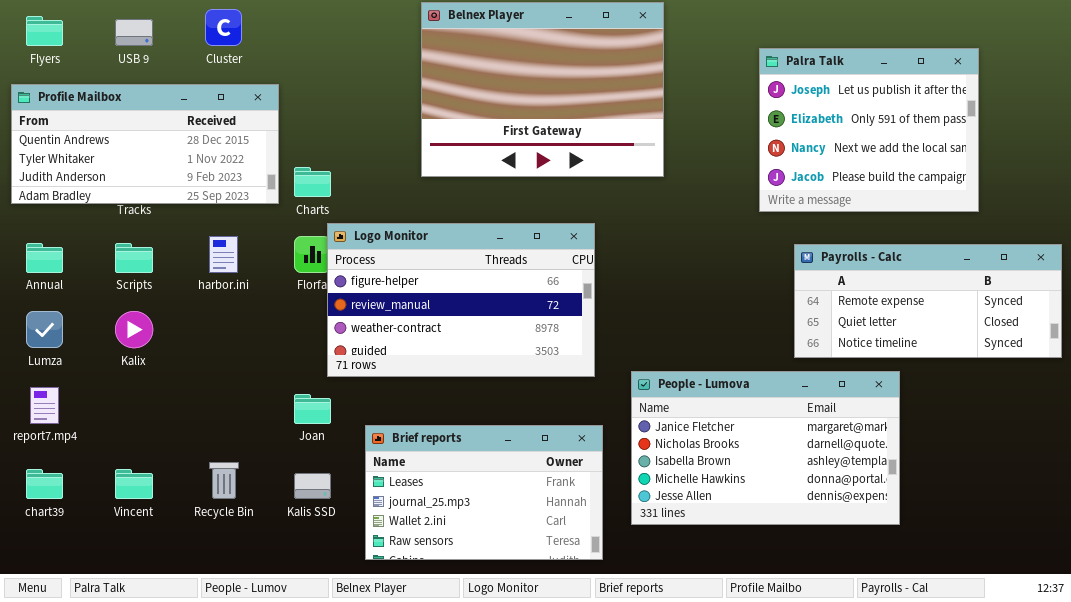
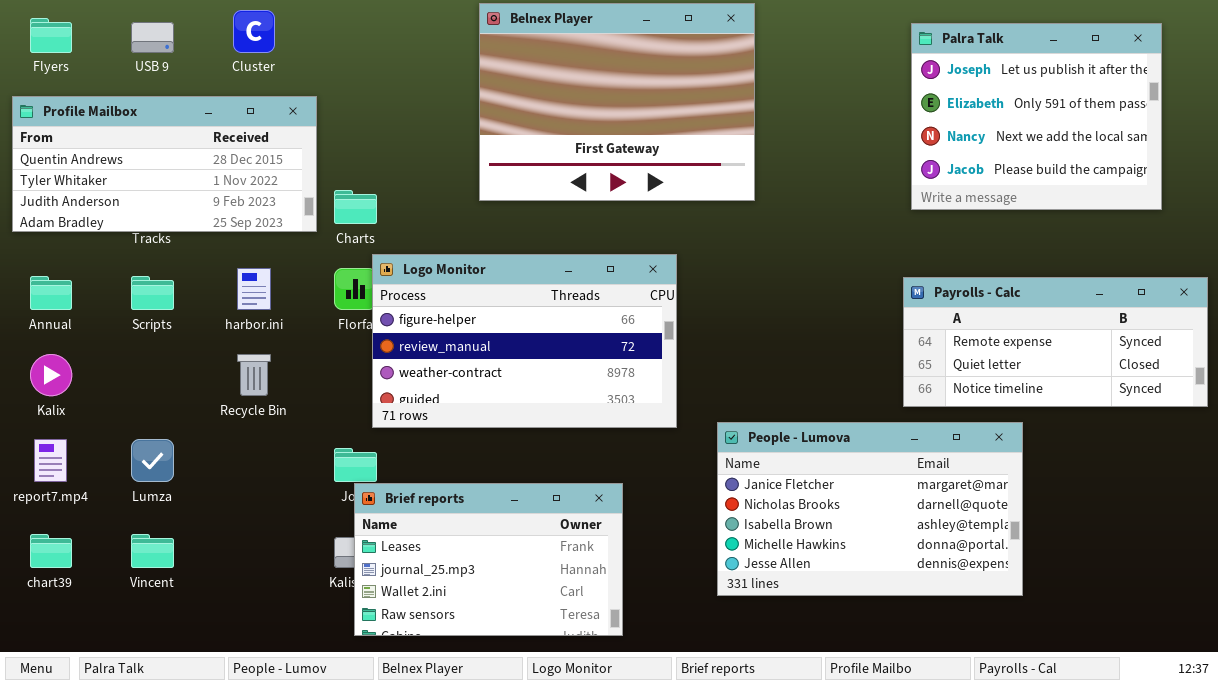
Palra Talk: [759,48,979,212] -> [911,23,1162,210], moved
Lumza: [26,311,63,348] -> [131,439,174,482], moved
Kalix: [115,311,153,348] -> [30,354,72,396], moved
Brief reports: [365,425,603,560] -> [354,483,623,636], moved
Recycle Bin: [209,462,239,499] -> [237,354,271,396], moved

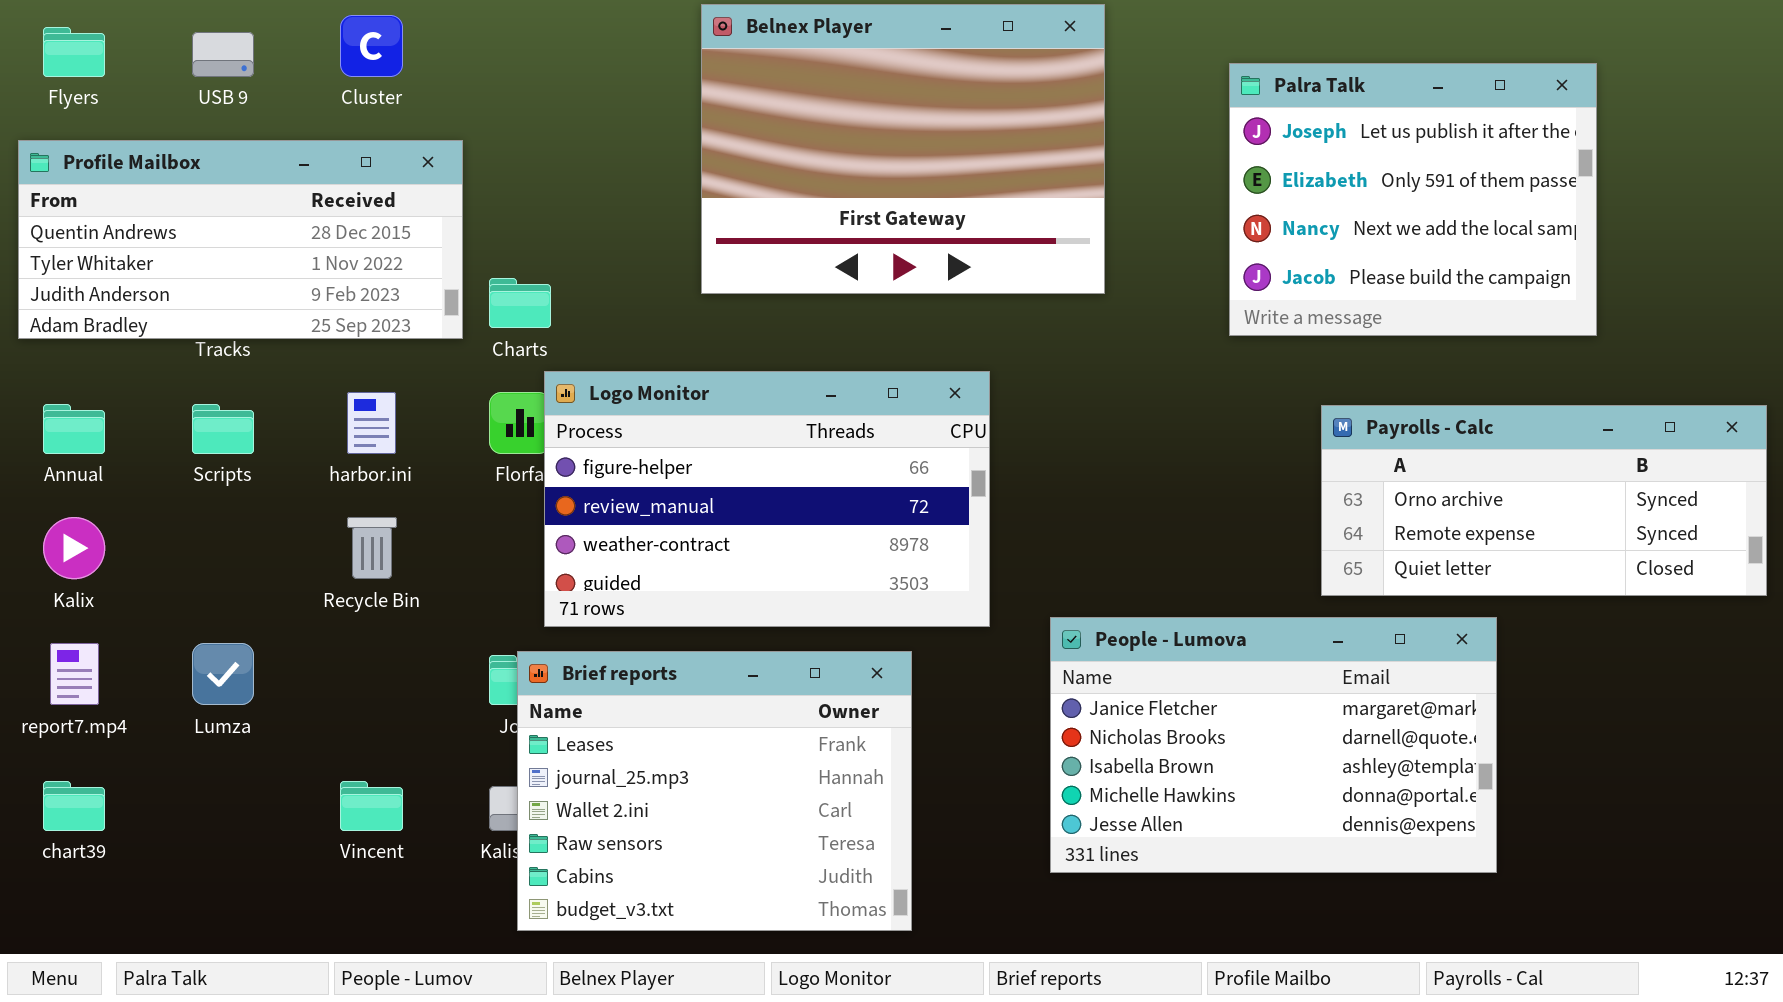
Palra Talk: [911,23,1162,210] -> [1229,63,1597,336], moved
Payrolls - Calc: [903,277,1208,407] -> [1321,405,1767,596], scrolled up 1 row
Brief reports: [354,483,623,636] -> [517,651,912,931], resized
Vincent: [131,534,174,568] -> [340,781,403,831], moved

